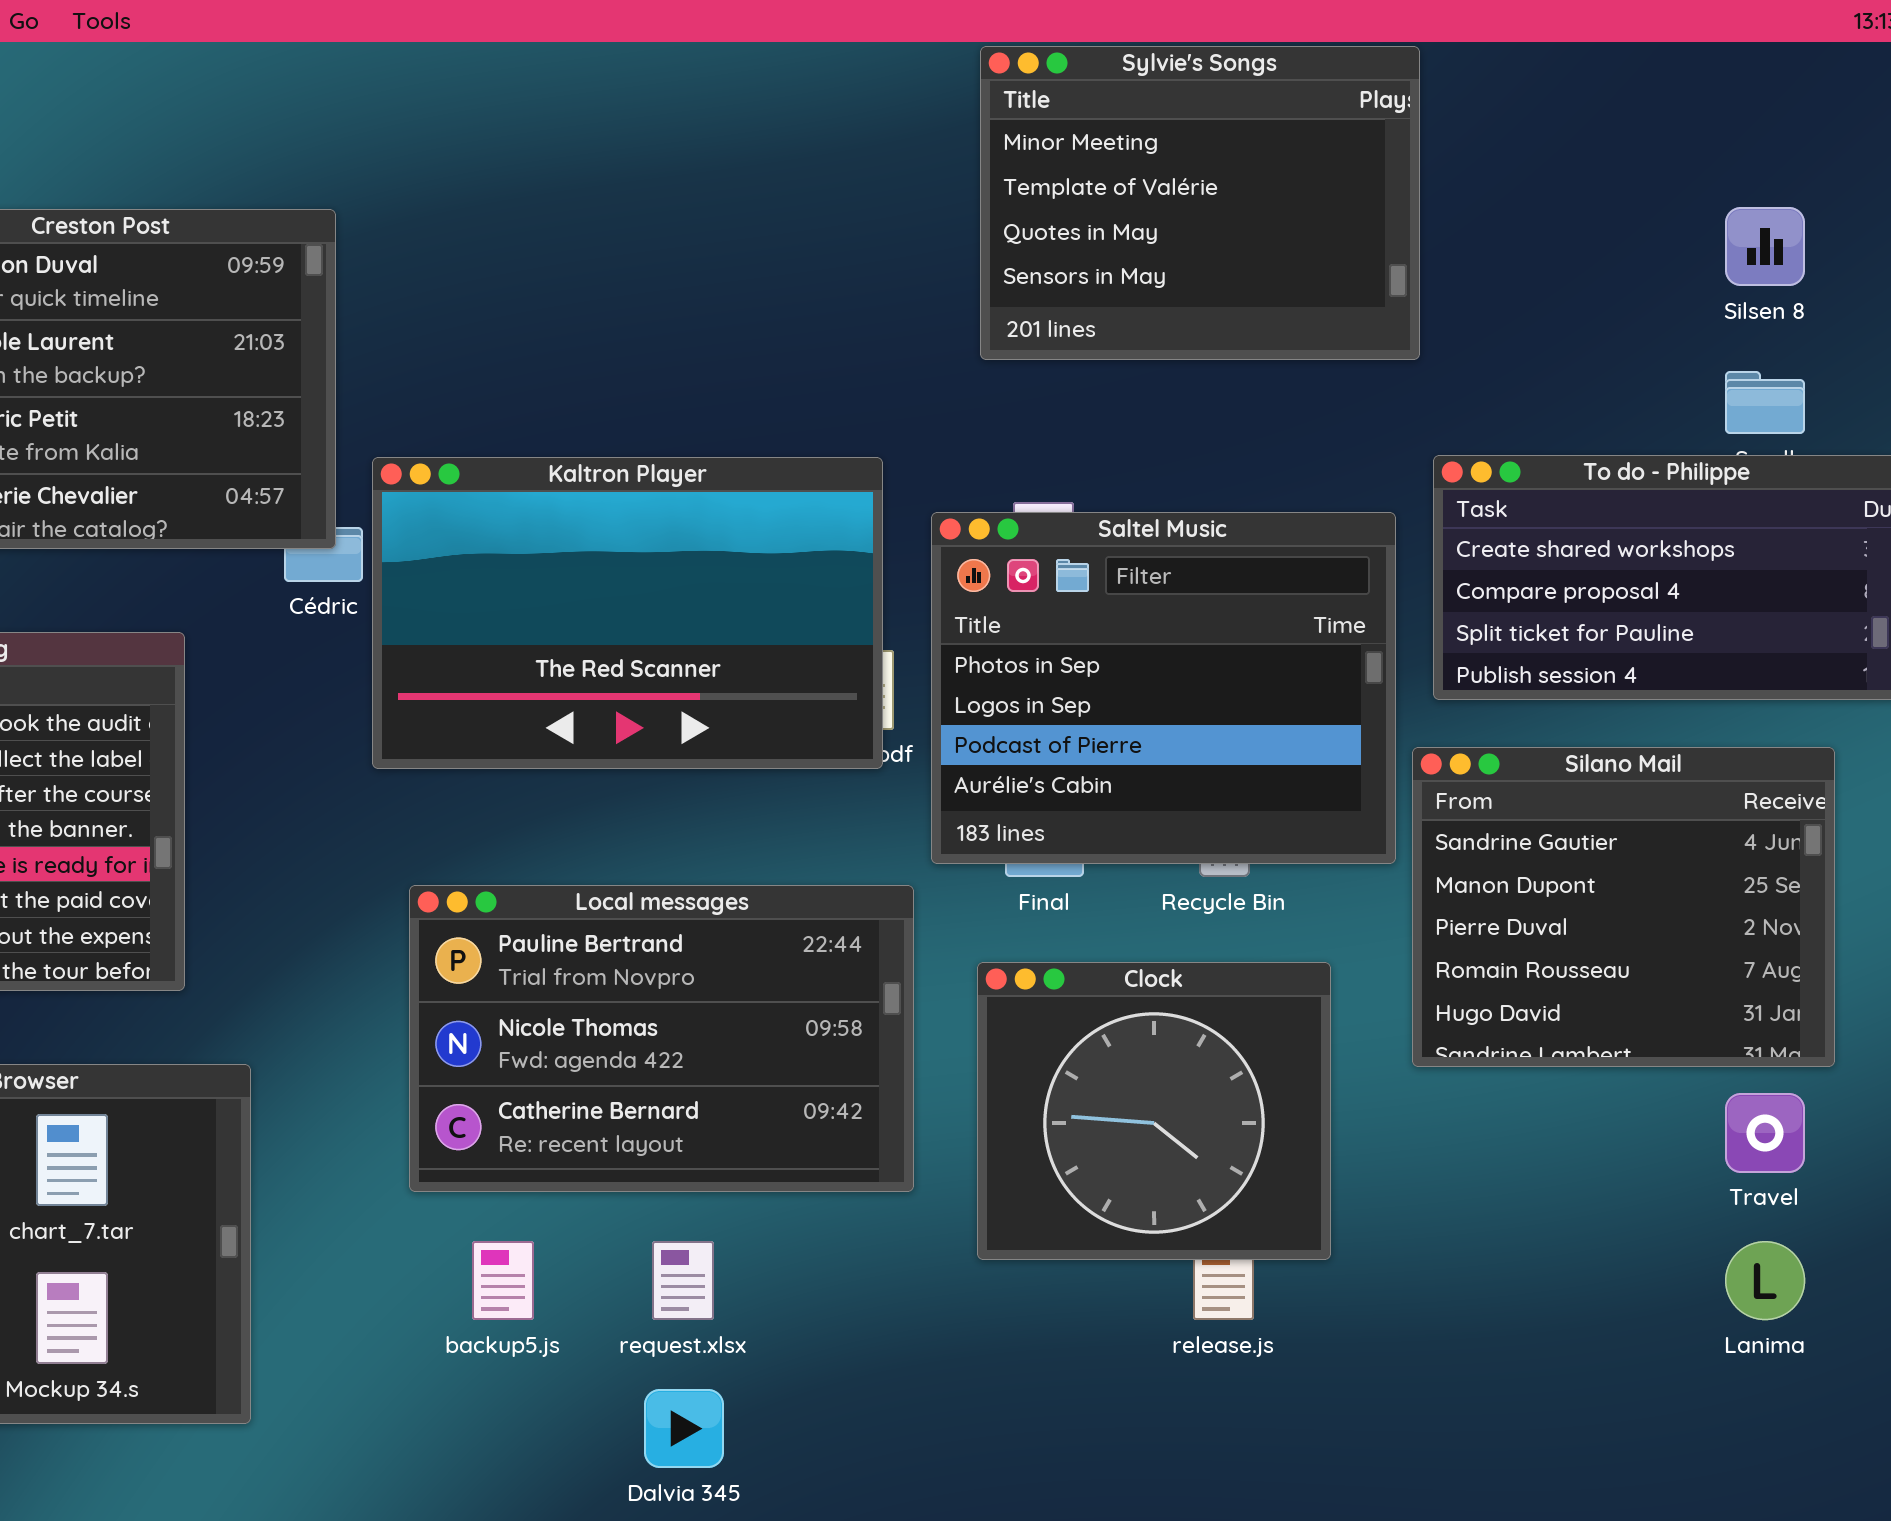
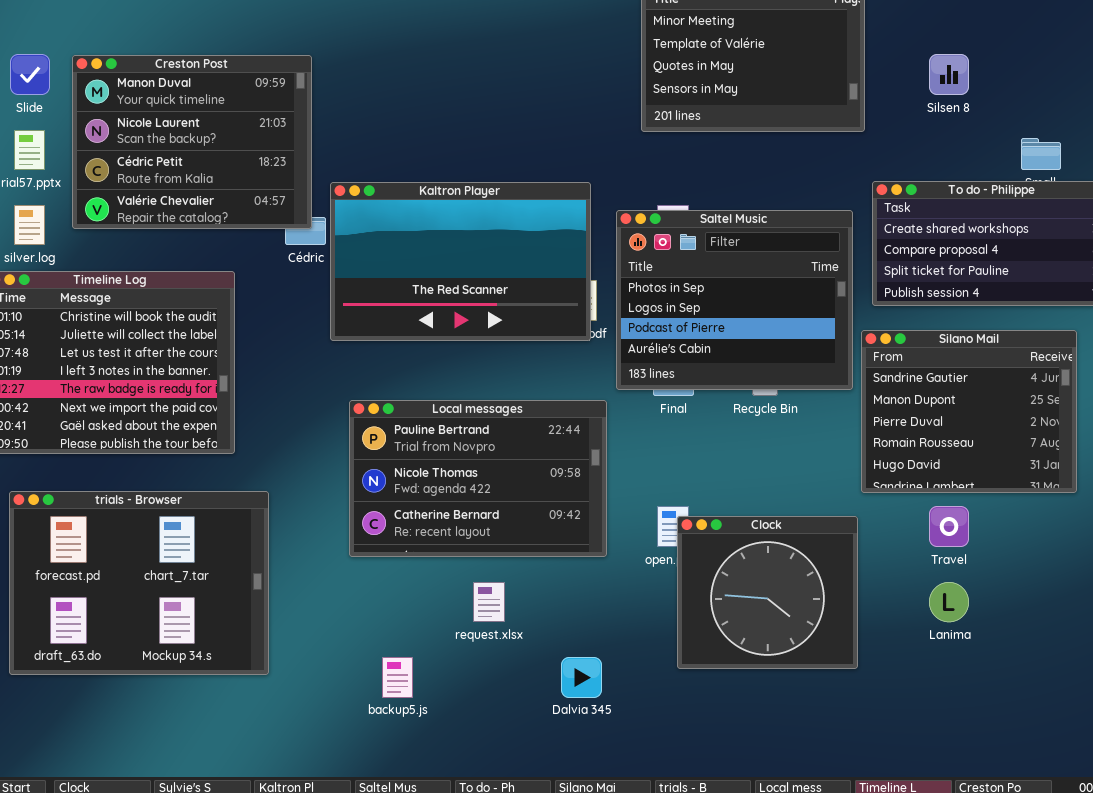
Silsen 8: [1725,207,1805,286] -> [929,54,969,95], moved
Clock: [977,962,1331,1260] -> [677,516,858,669], moved
Travel: [1725,1093,1805,1173] -> [929,506,969,547], moved
backup5.js: [472,1241,534,1320] -> [382,657,413,698], moved
Lanima: [1725,1241,1805,1320] -> [929,582,969,622], moved
Dalvia 345: [644,1389,724,1468] -> [561,657,602,698], moved

